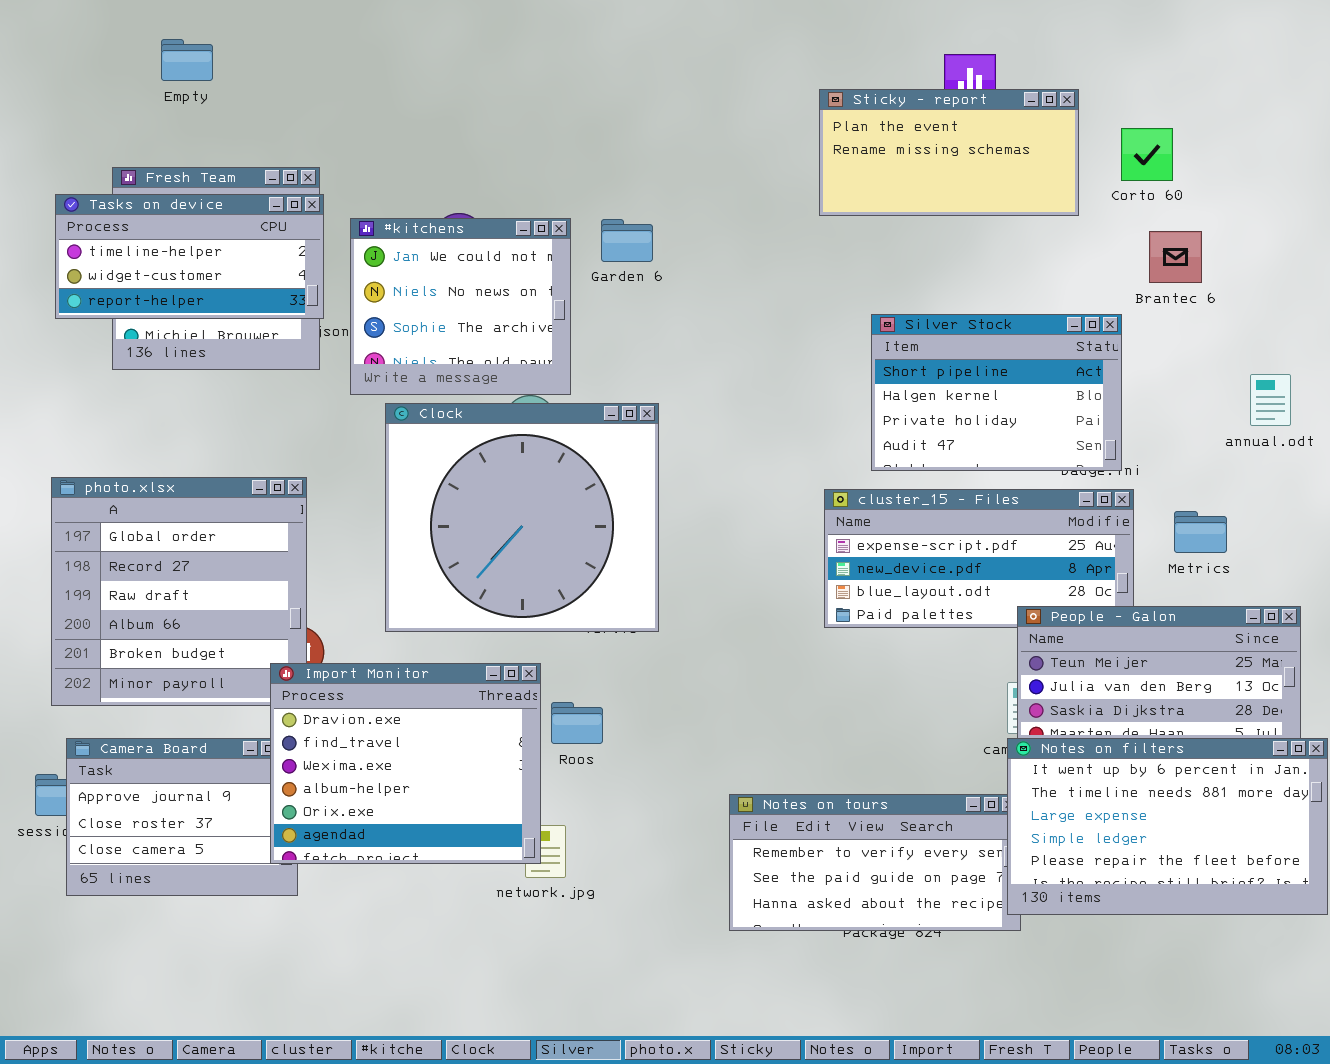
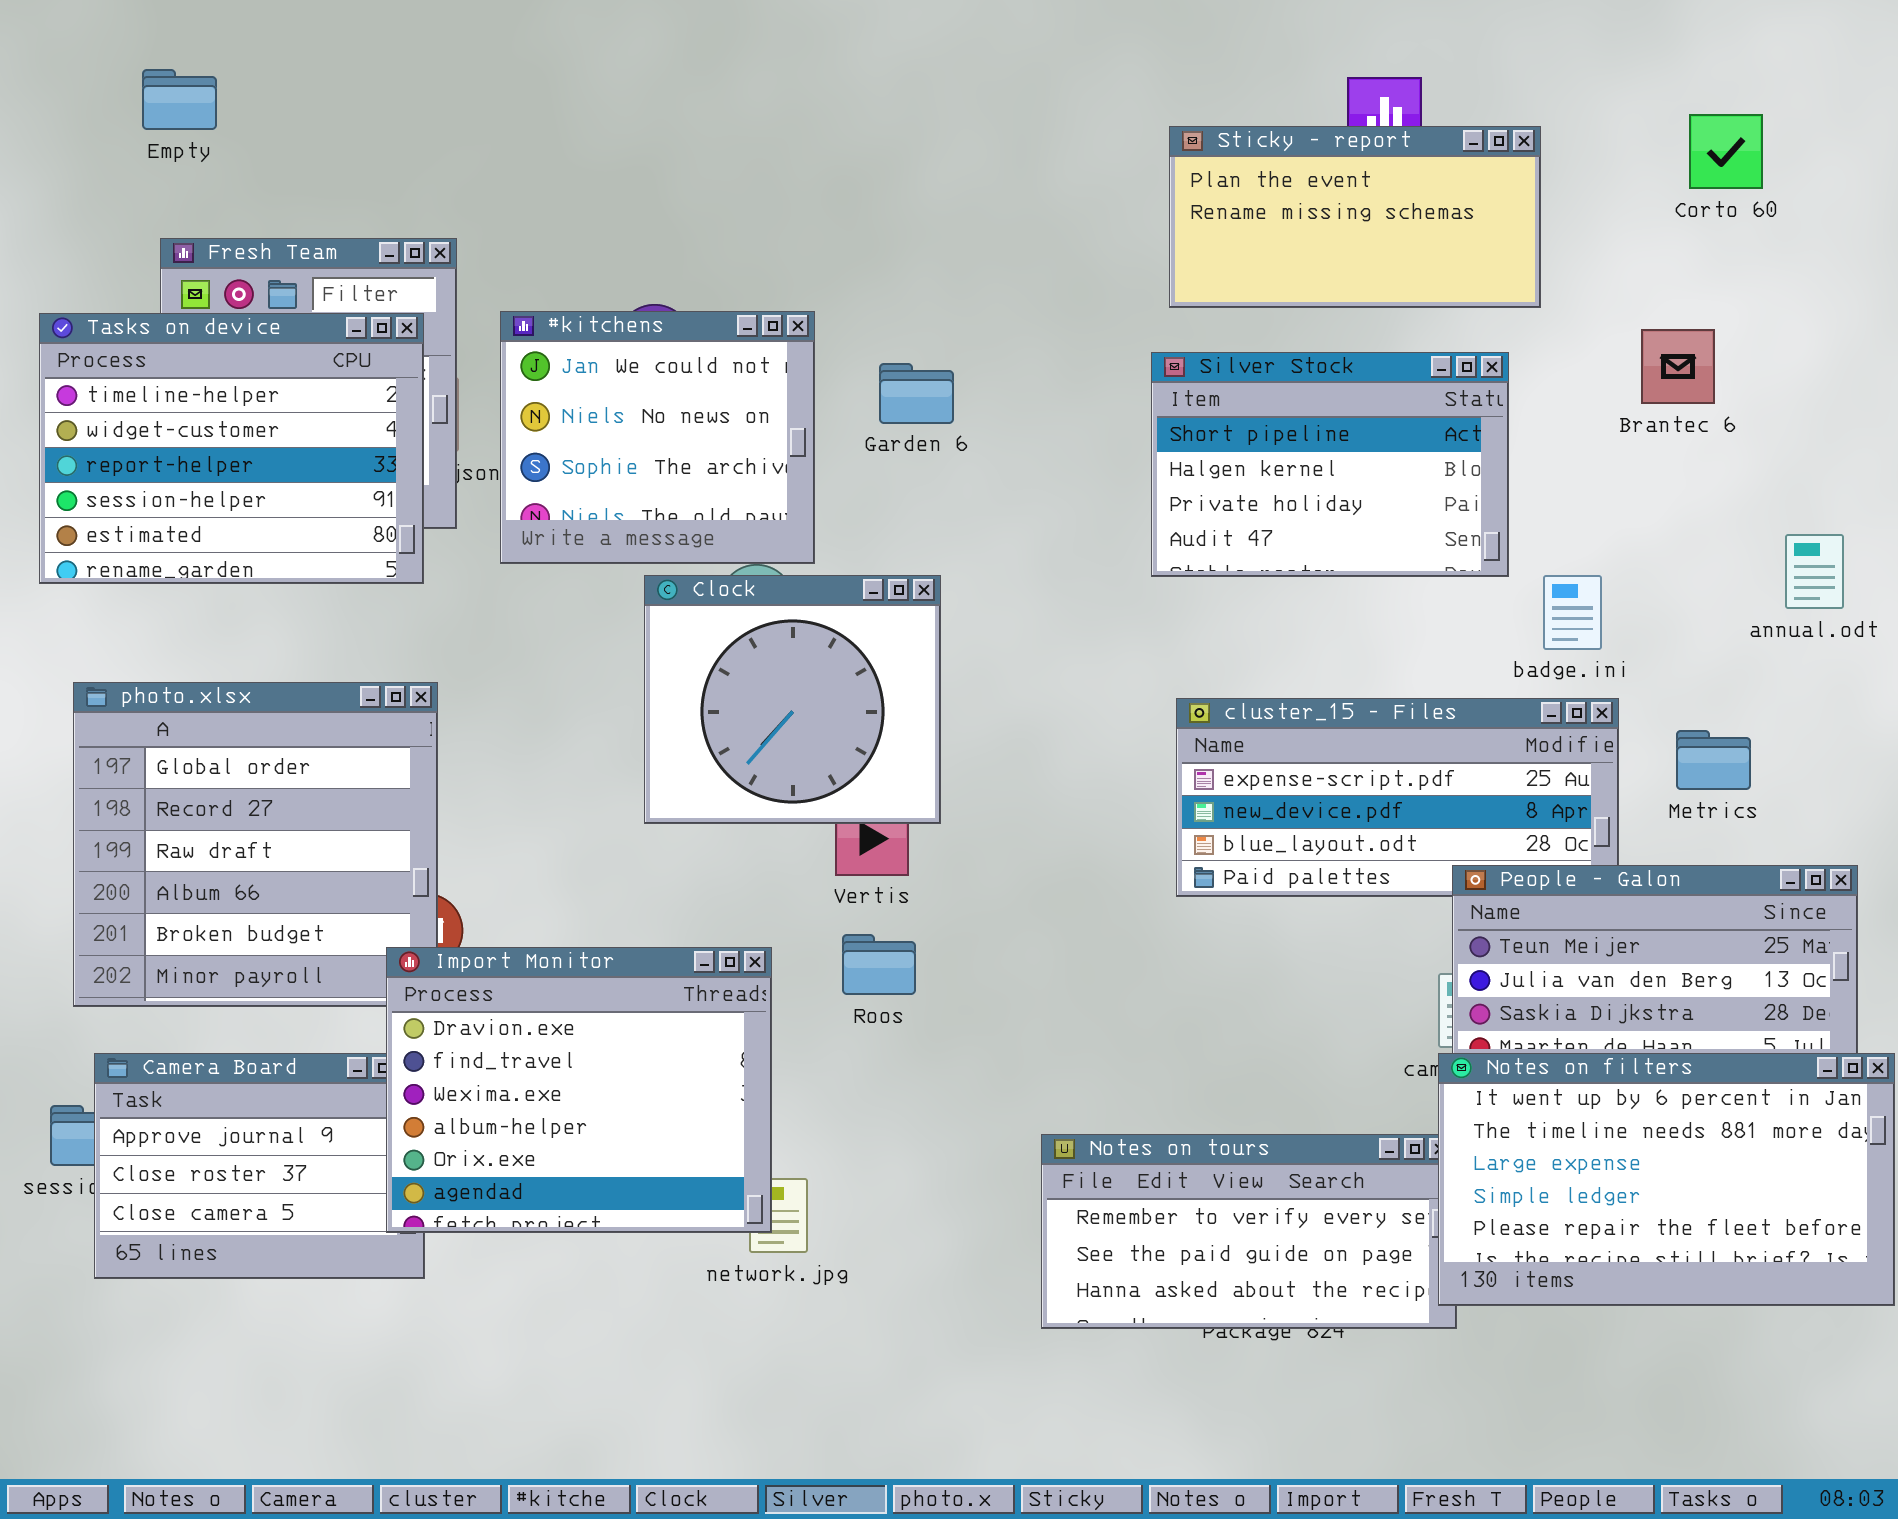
Empty: [161,39,213,81] -> [142,69,217,130], moved
Corto 60: [1121,128,1173,181] -> [1689,114,1763,189], moved
Tasks on device: [55,194,324,319] -> [39,313,424,584], moved, resized
Garden 6: [601,219,653,262] -> [879,363,954,424], moved
Silver Stock: [871,314,1122,471] -> [1151,352,1509,577], moved
Clock: [385,403,659,632] -> [644,575,941,824], resized
Roos: [551,702,603,744] -> [842,934,916,995], moved

